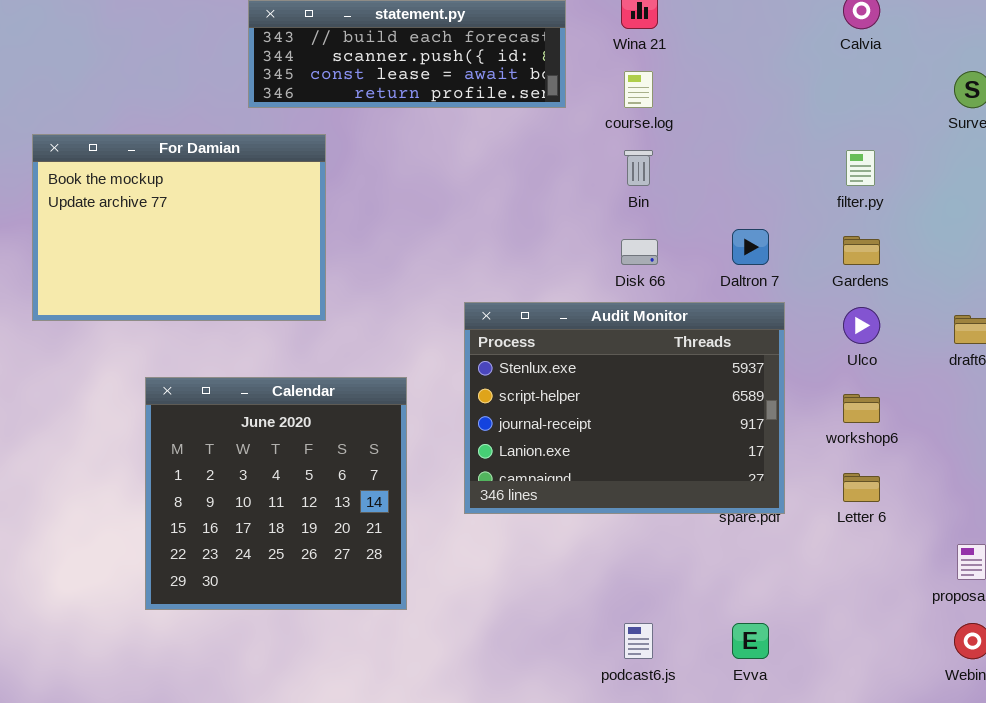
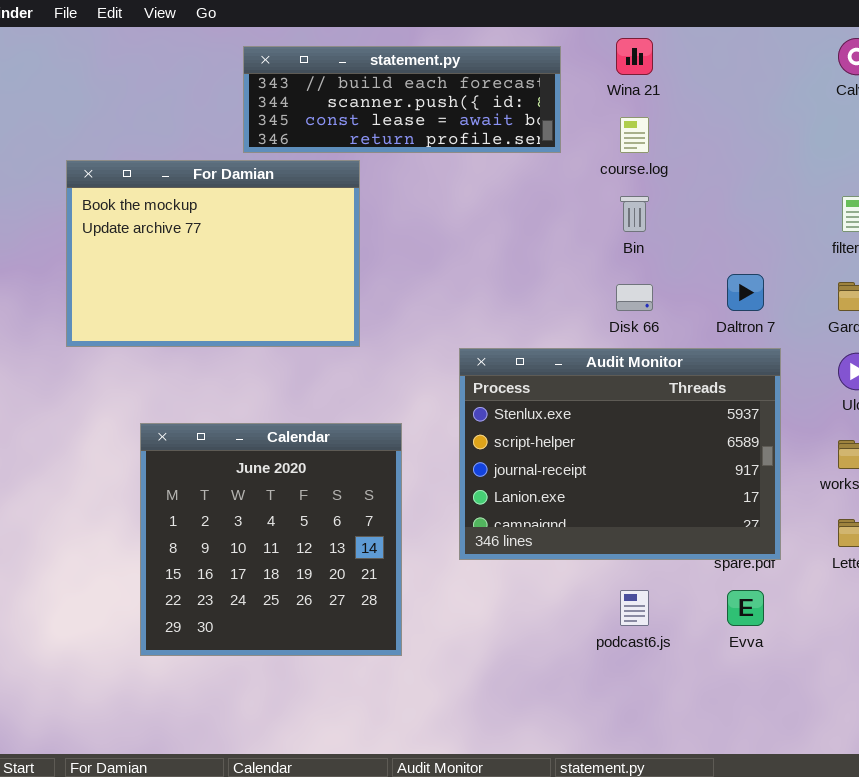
For Damian: [32,134,326,321] -> [66,160,360,347], moved
podcast6.js: [624,623,653,659] -> [620,590,649,626], moved
Evva: [732,623,769,659] -> [727,590,764,626], moved

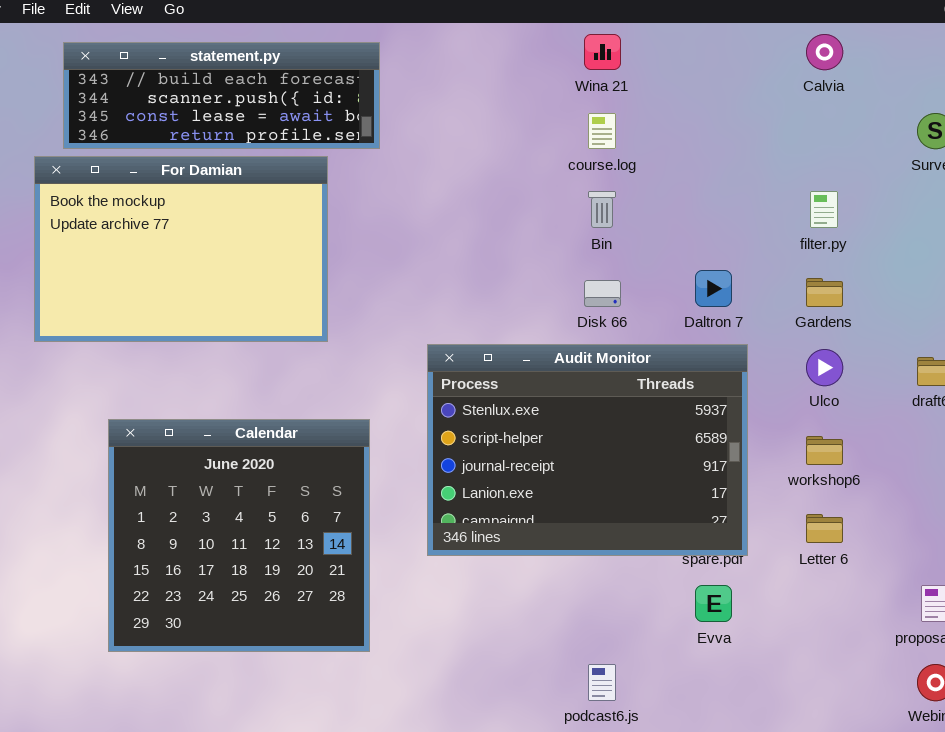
statement.py: [243,46,561,153] -> [63,42,380,149], moved
podcast6.js: [620,590,649,626] -> [588,664,616,701], moved

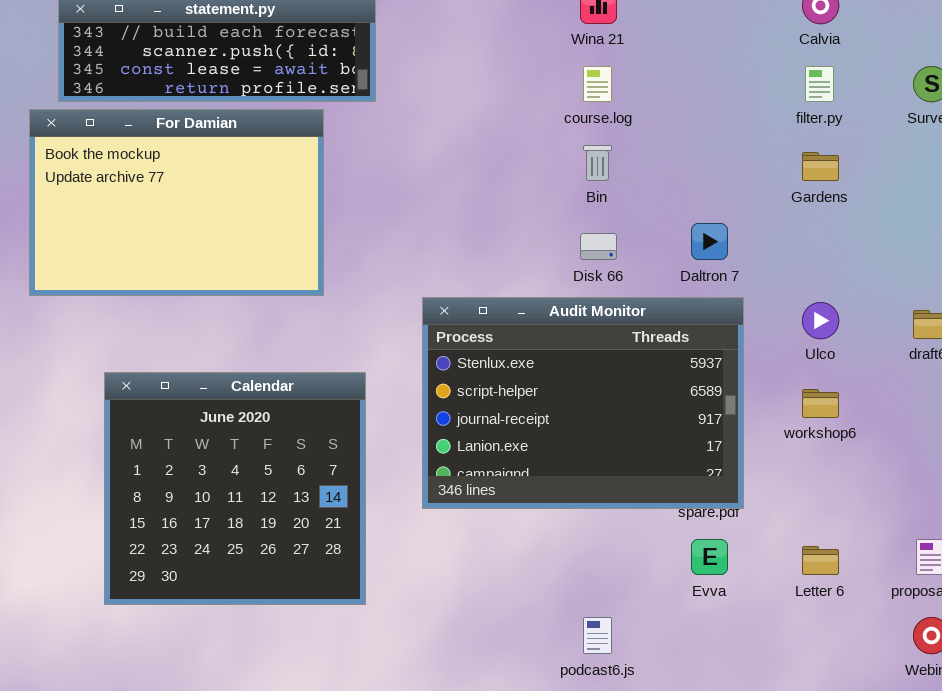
filter.py: [810,191,838,228] -> [805,66,834,102], moved
Gardens: [806,278,843,307] -> [802,152,839,181], moved
Letter 6: [806,514,843,543] -> [802,546,839,575], moved

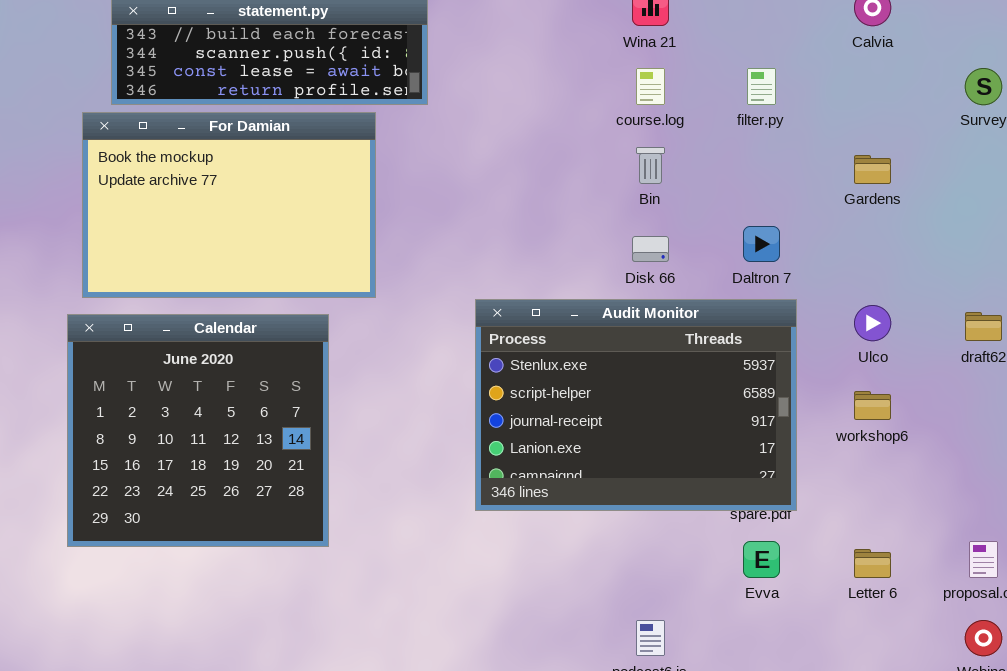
filter.py: [805,66,834,102] -> [747,68,776,105], moved
Calendar: [104,372,366,605] -> [67,314,329,547], moved

